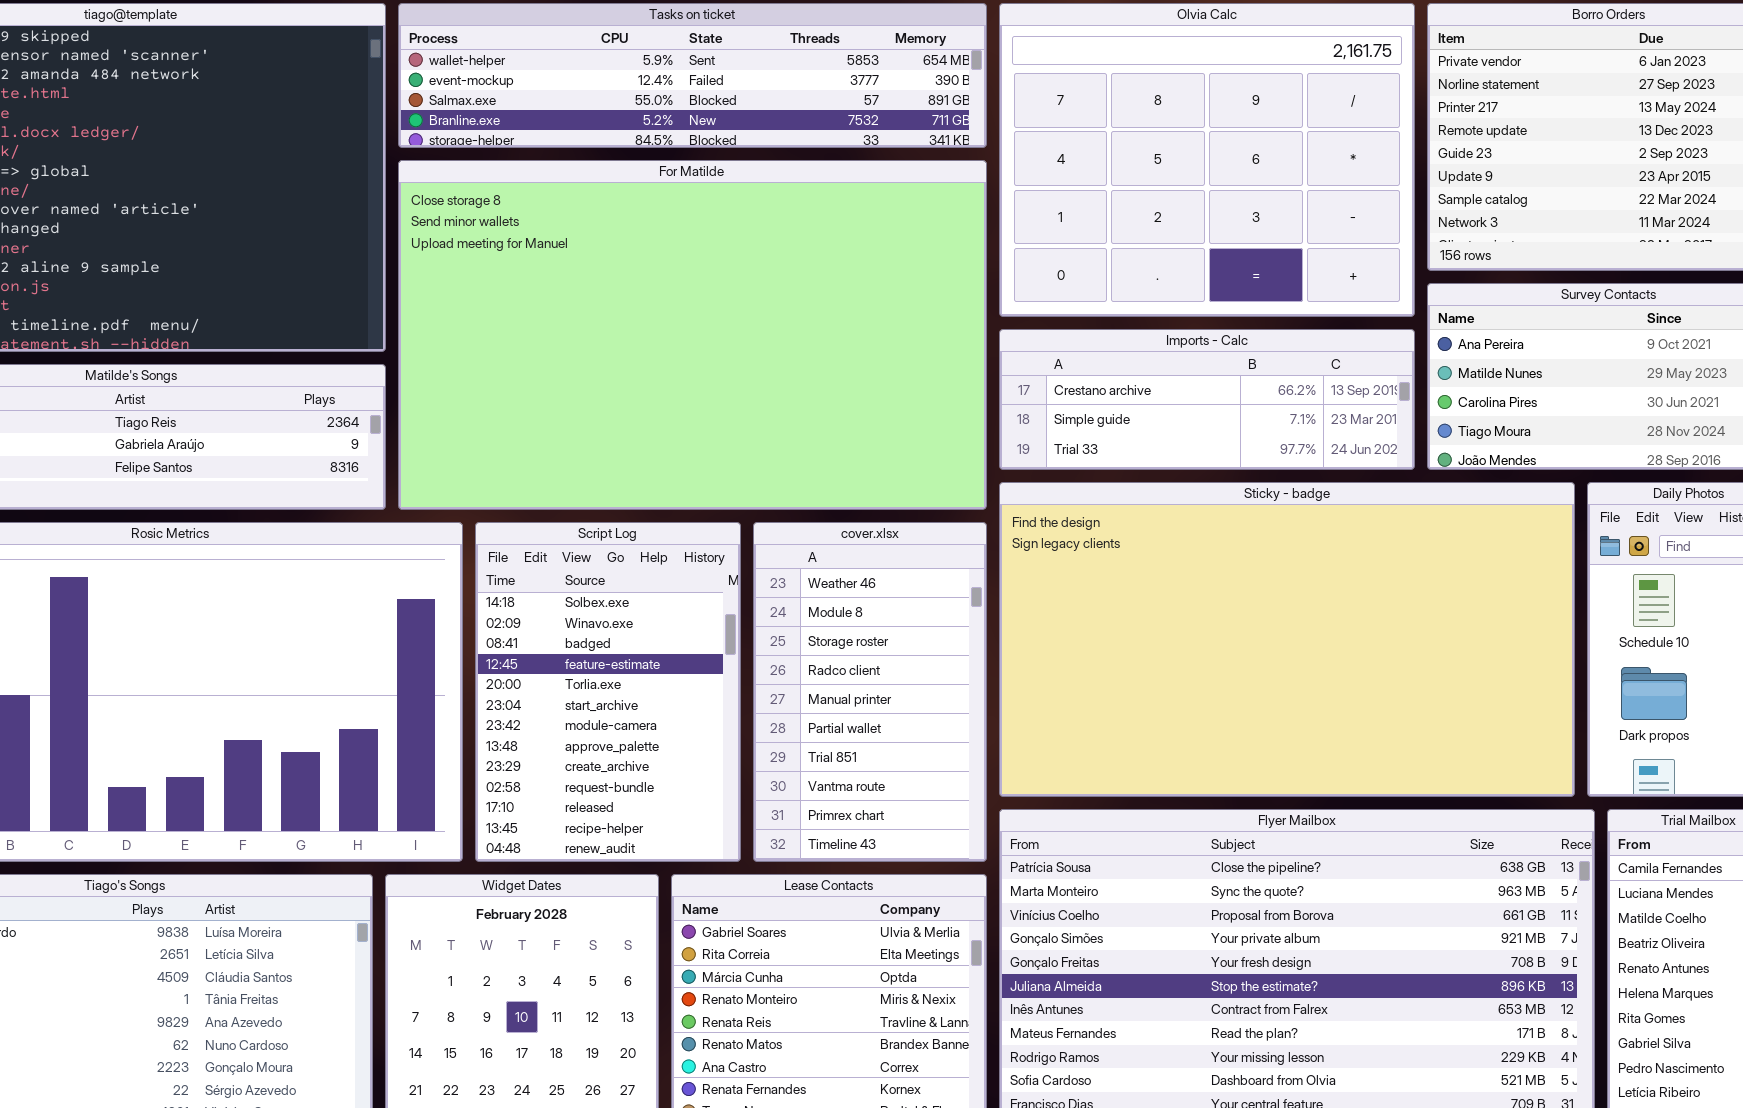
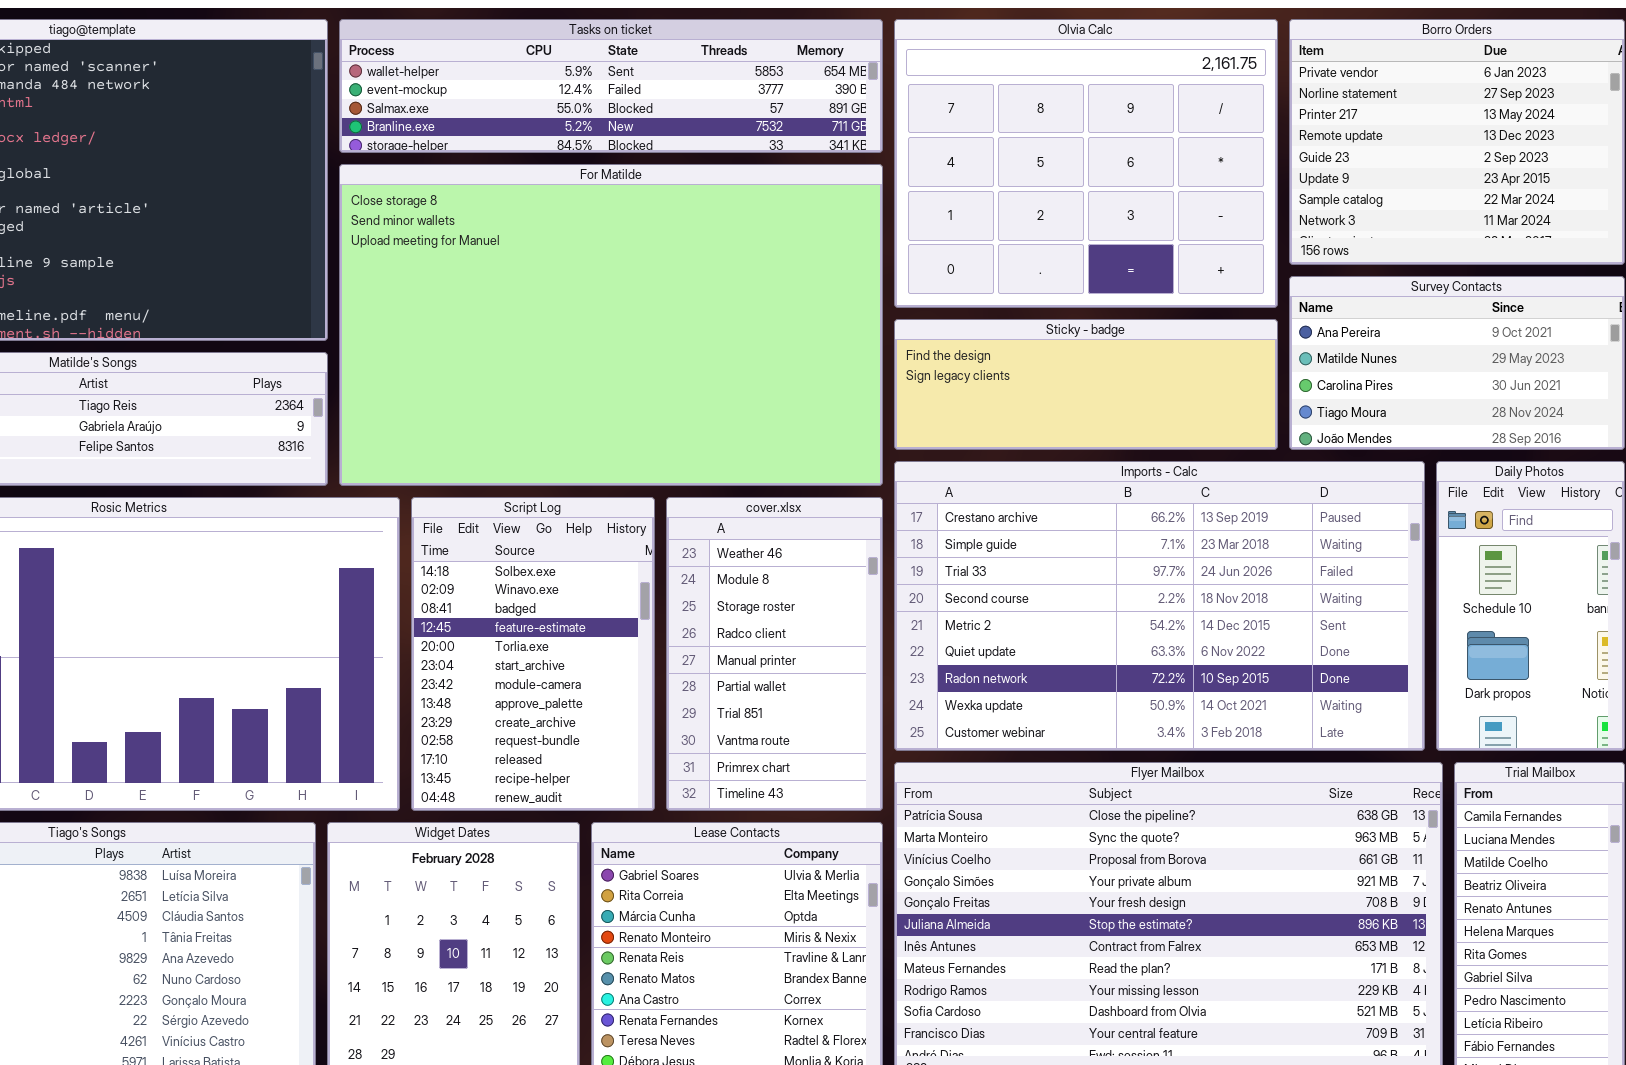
Imports - Calc: [999,329,1415,470] -> [894,461,1425,751], moved, resized
Sticky - badge: [999,482,1575,797] -> [894,319,1278,450], moved, resized

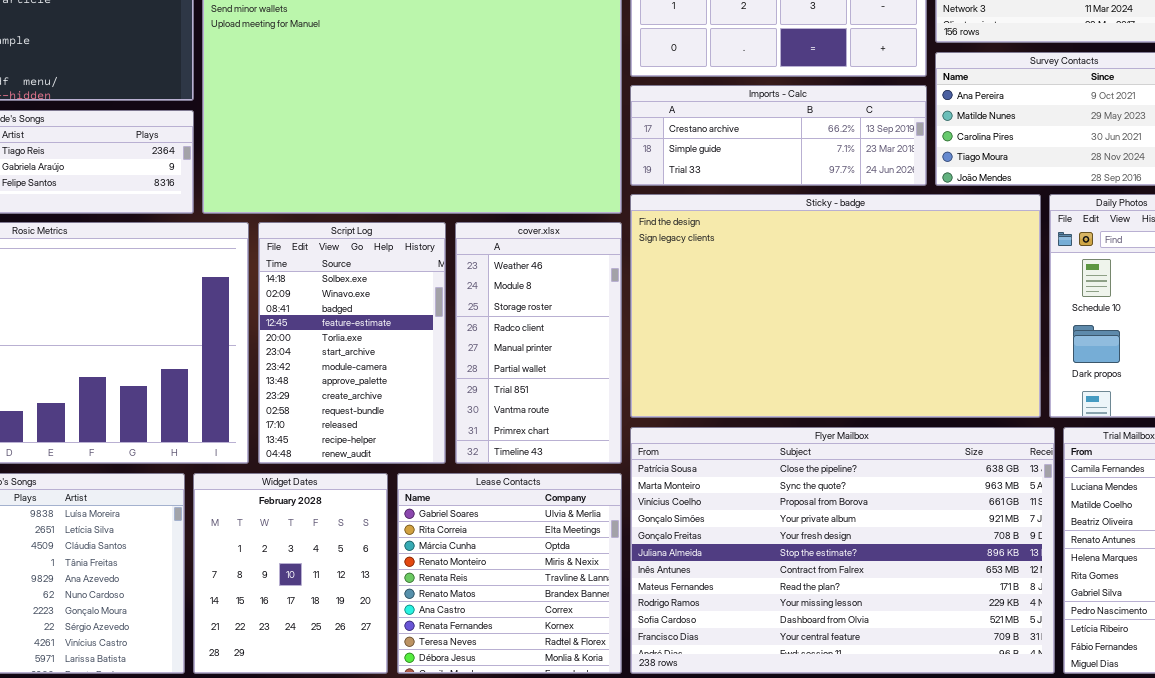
Sticky - badge: [894,319,1278,450] -> [630,194,1041,418], moved, resized
Imports - Calc: [894,461,1425,751] -> [630,85,927,186], moved, resized

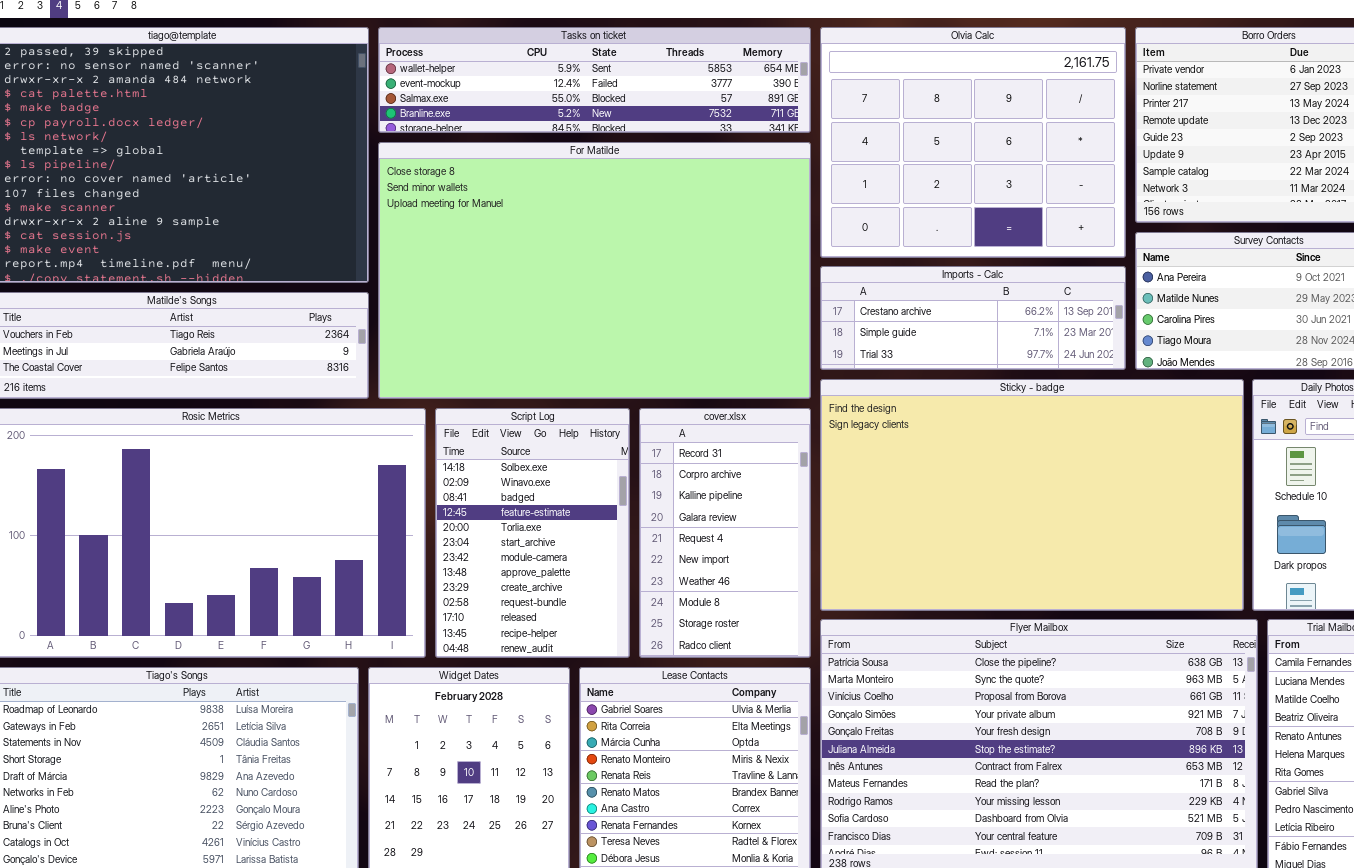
cover.xlsx: [455,222,622,464] -> [639,408,811,658], scrolled up 6 rows

